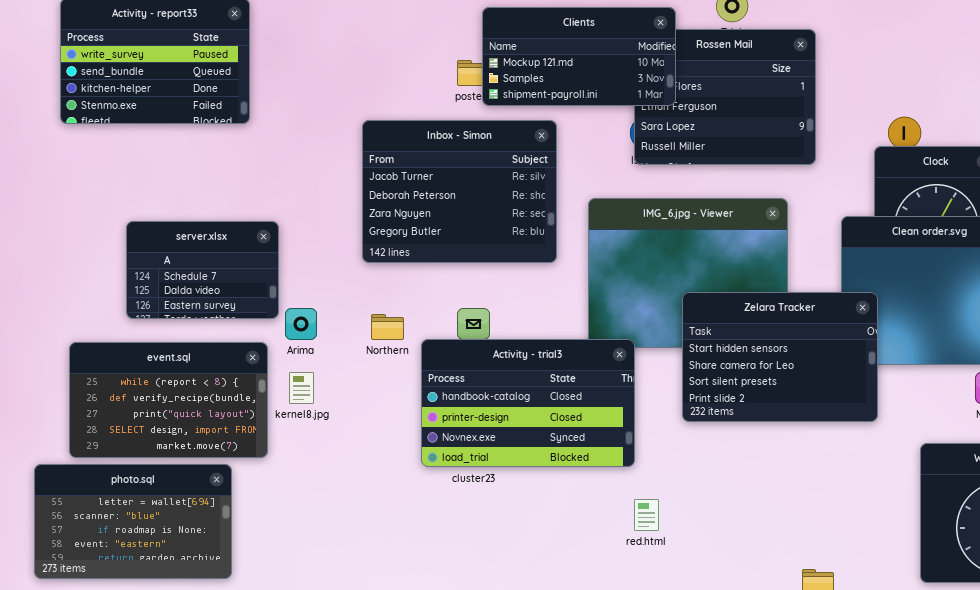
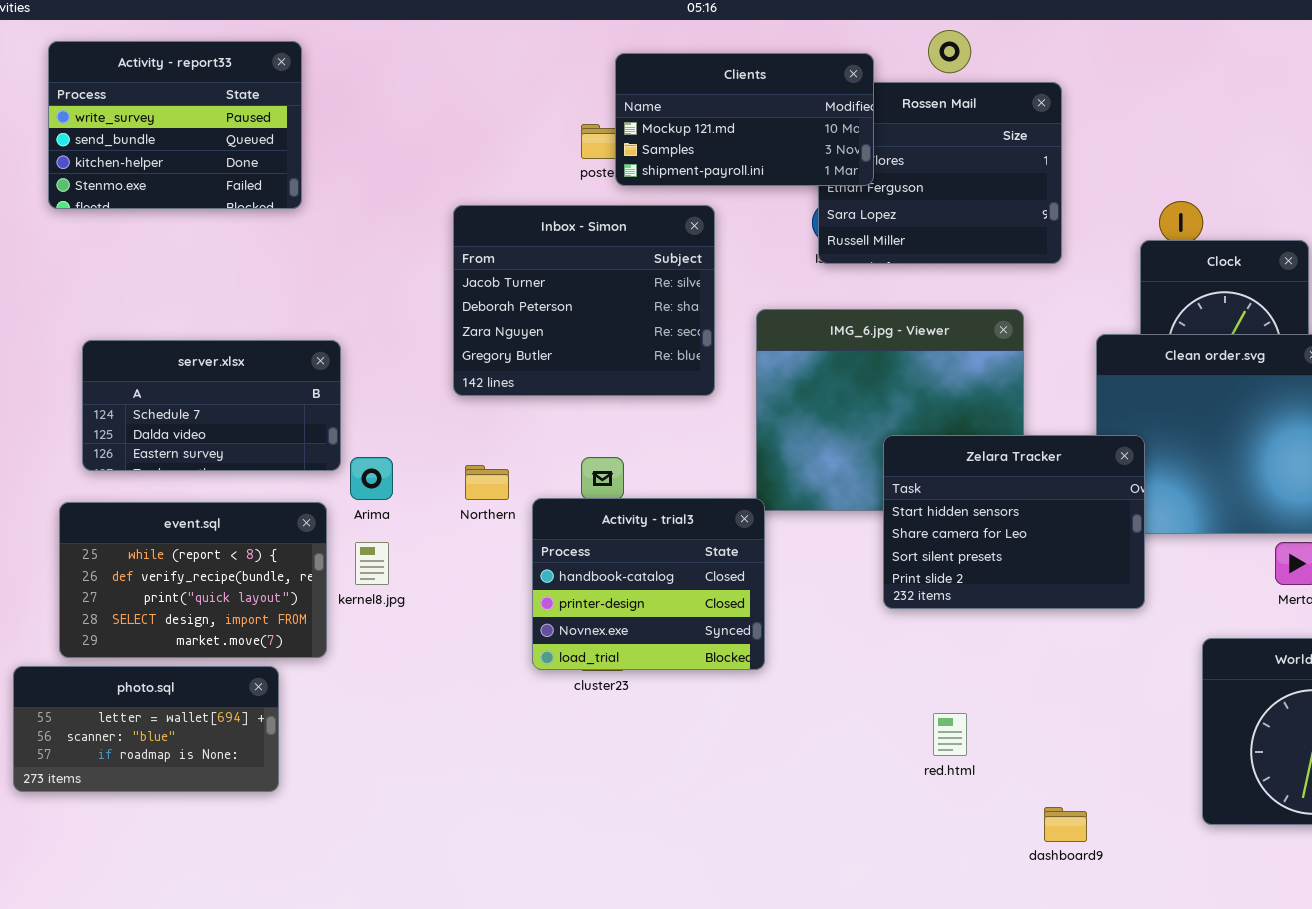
server.xlsx: [126,221,279,319] -> [82,340,341,471], resized
Activity - trial3: [421,339,635,467] -> [532,498,765,670], resized
photo.sql: [34,464,232,579] -> [13,666,279,792], resized
red.html: [634,499,659,531] -> [933,713,967,756], moved

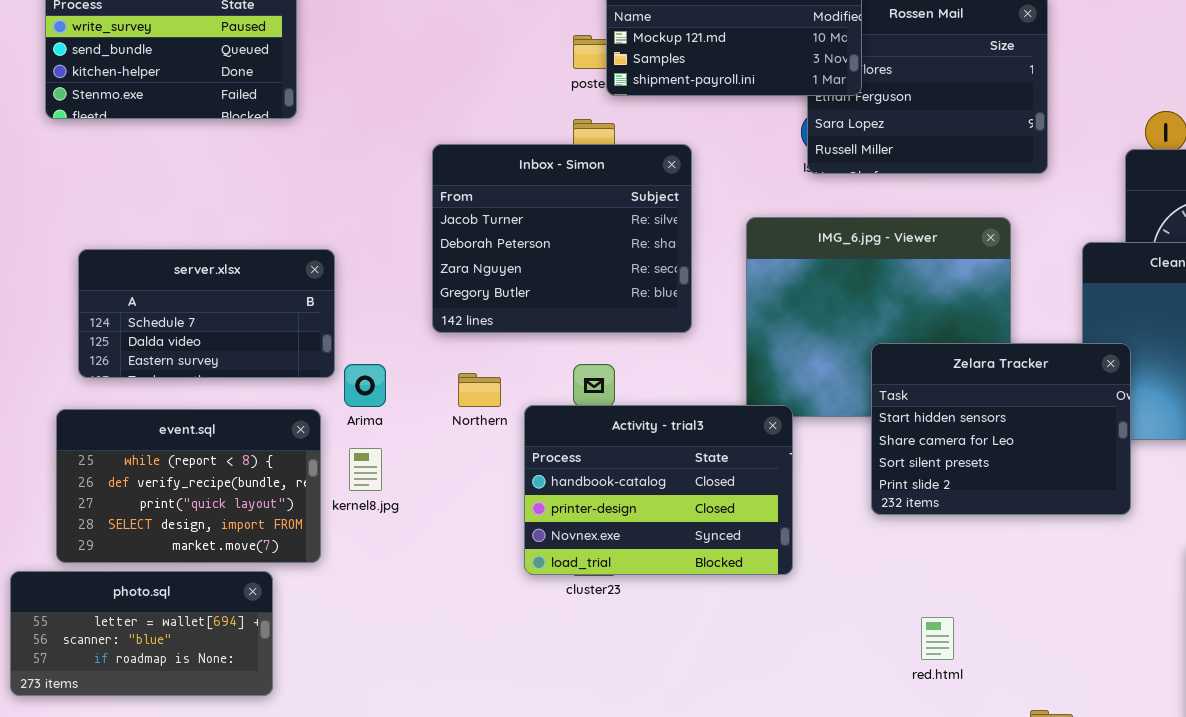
Inbox - Simon: [453,205,715,396] -> [432,144,692,333], moved
Activity - trial3: [532,498,765,670] -> [524,405,793,575], resized

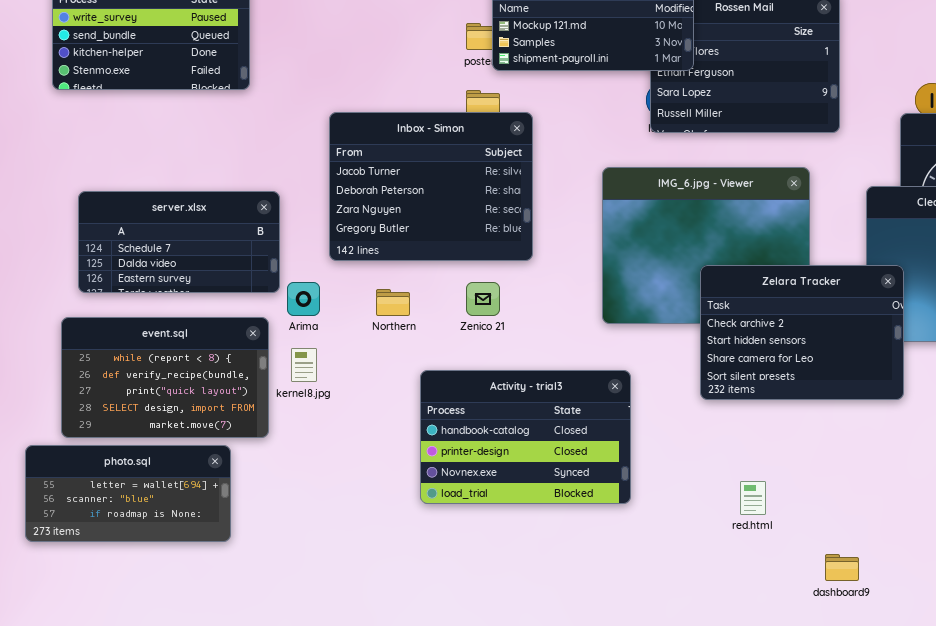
Inbox - Simon: [432,144,692,333] -> [329,112,533,261], moved
Zelara Tracker: [871,343,1131,515] -> [700,265,904,400], scrolled up 1 row
Activity - trial3: [524,405,793,575] -> [420,370,631,504], moved

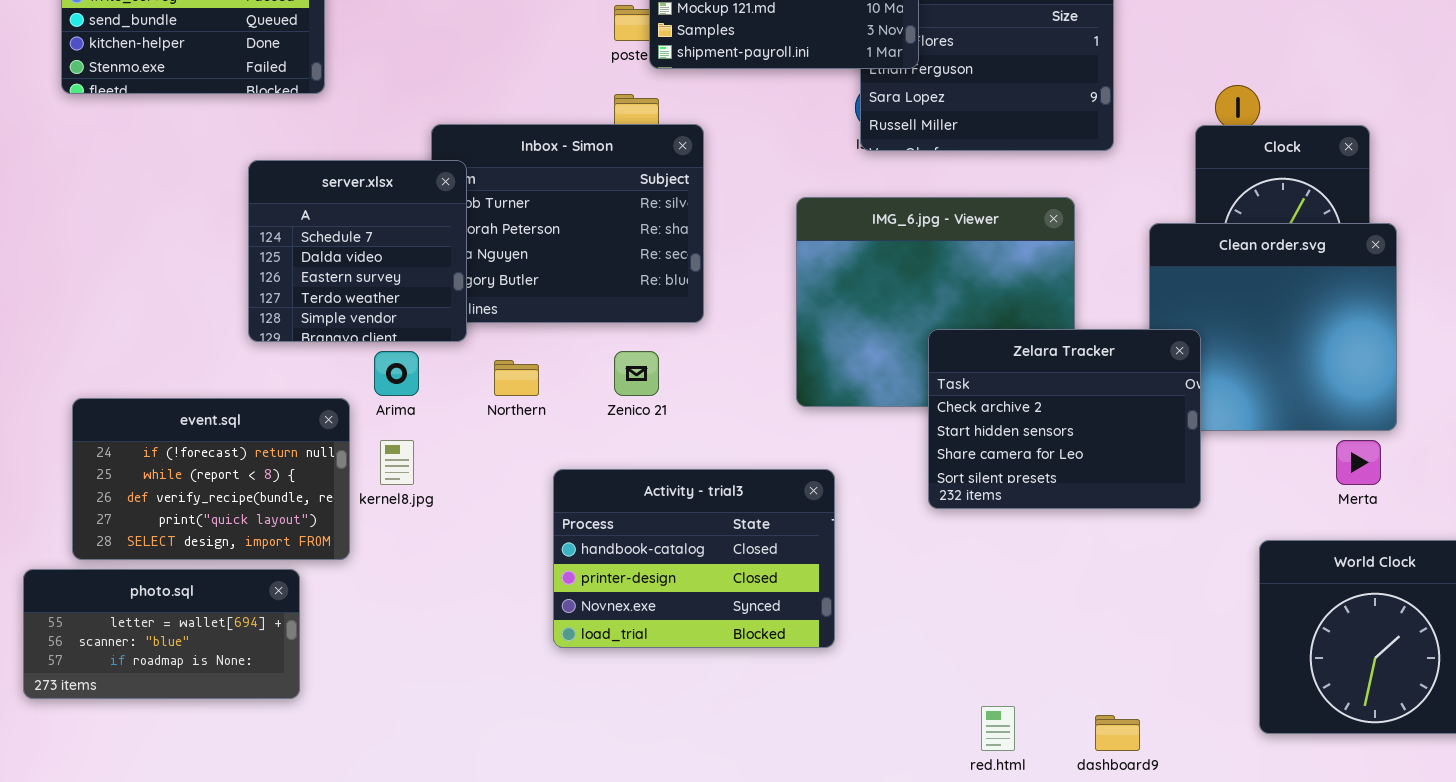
server.xlsx: [78,191,280,293] -> [248,160,467,342], moved, resized
event.sql: [61,317,269,438] -> [72,398,350,560], scrolled up 1 row
red.html: [740,481,766,515] -> [981,706,1015,751], moved

